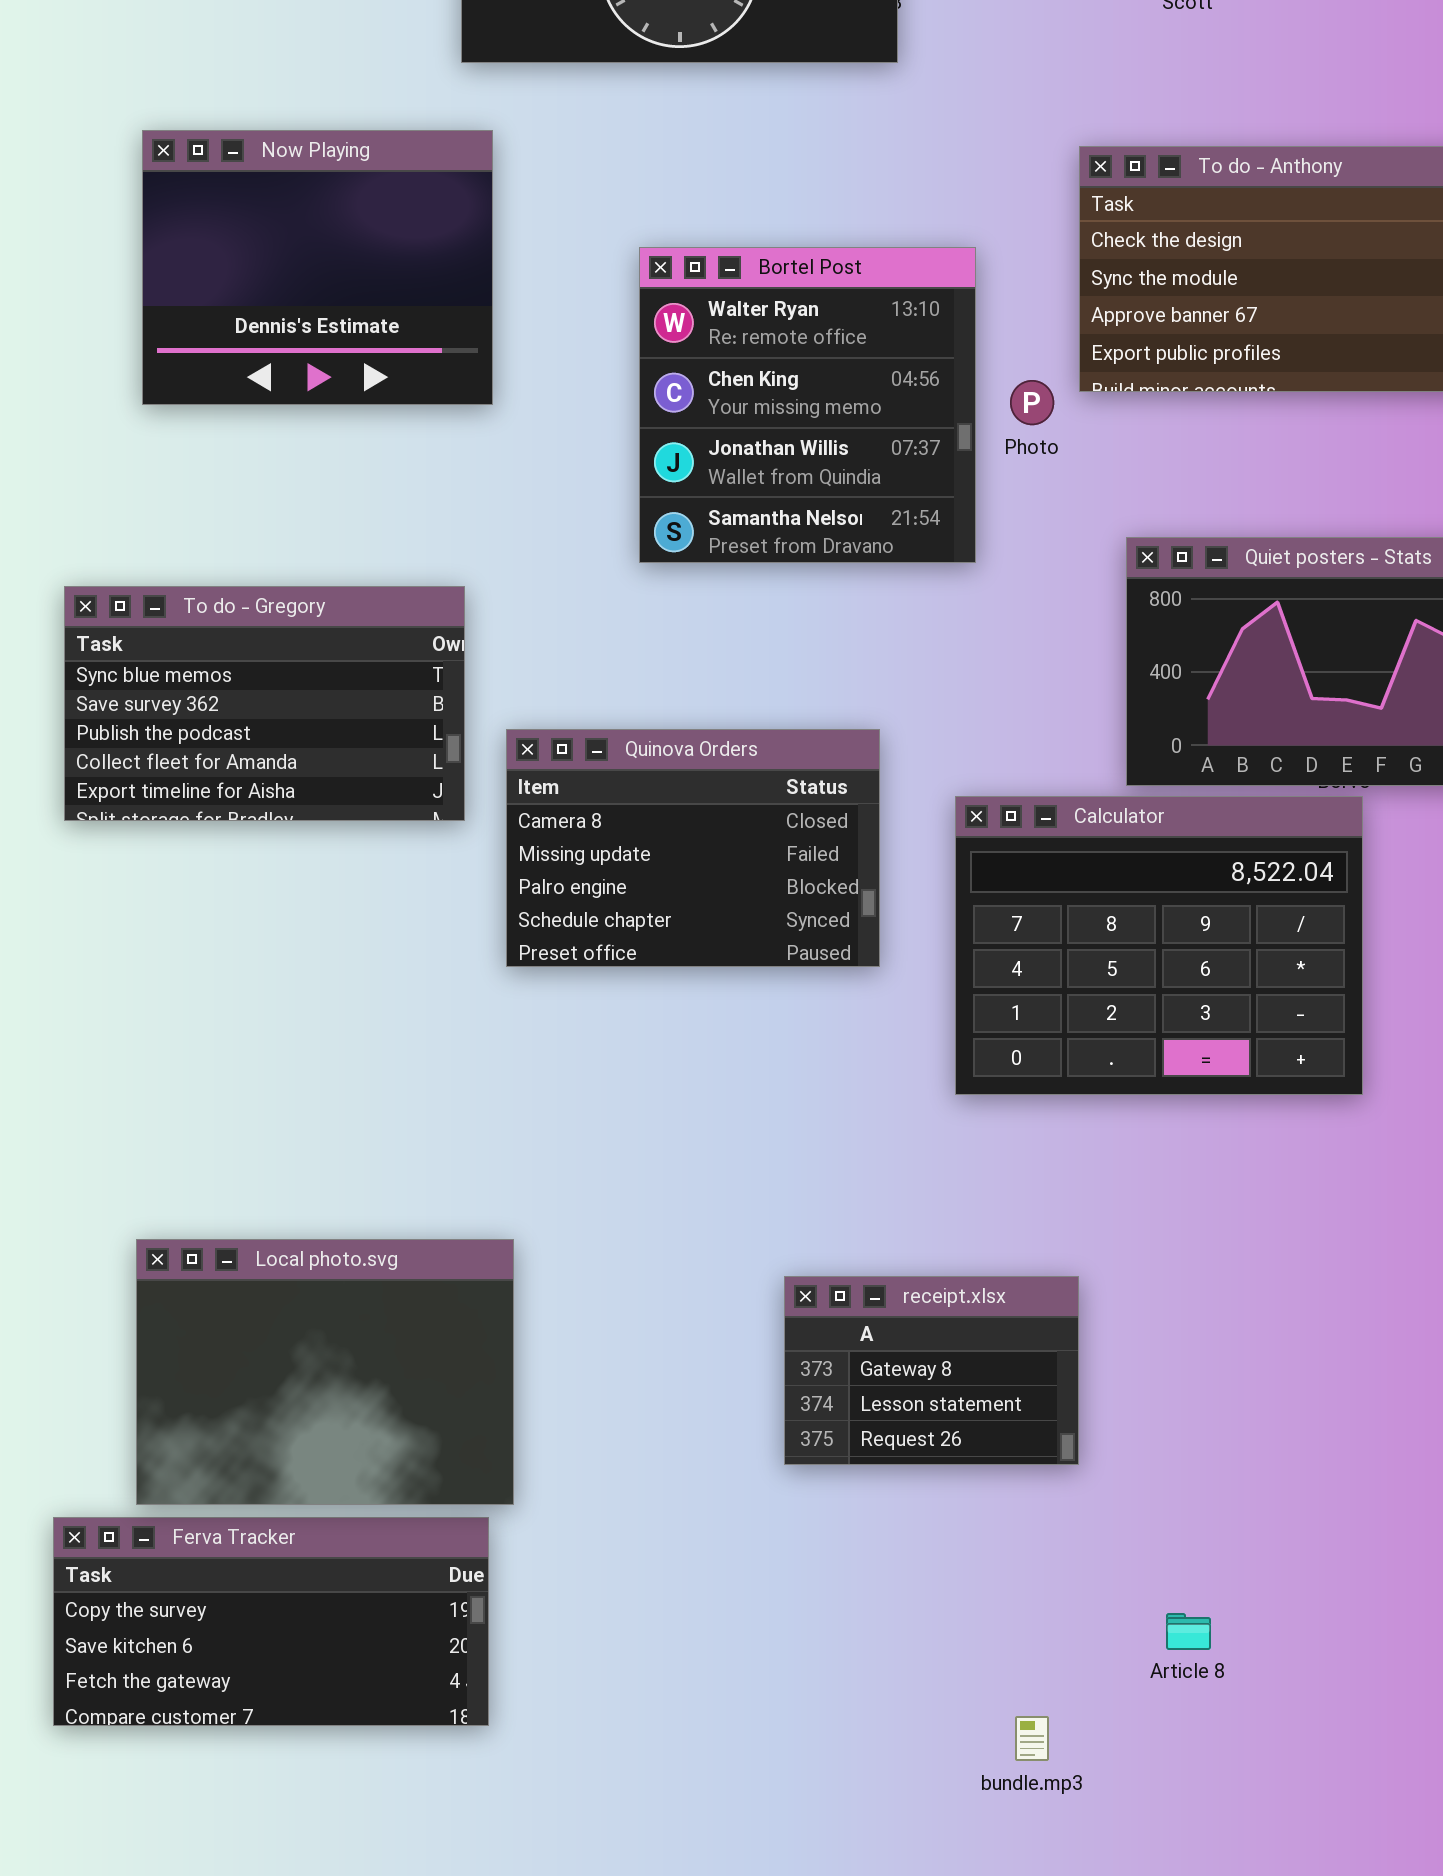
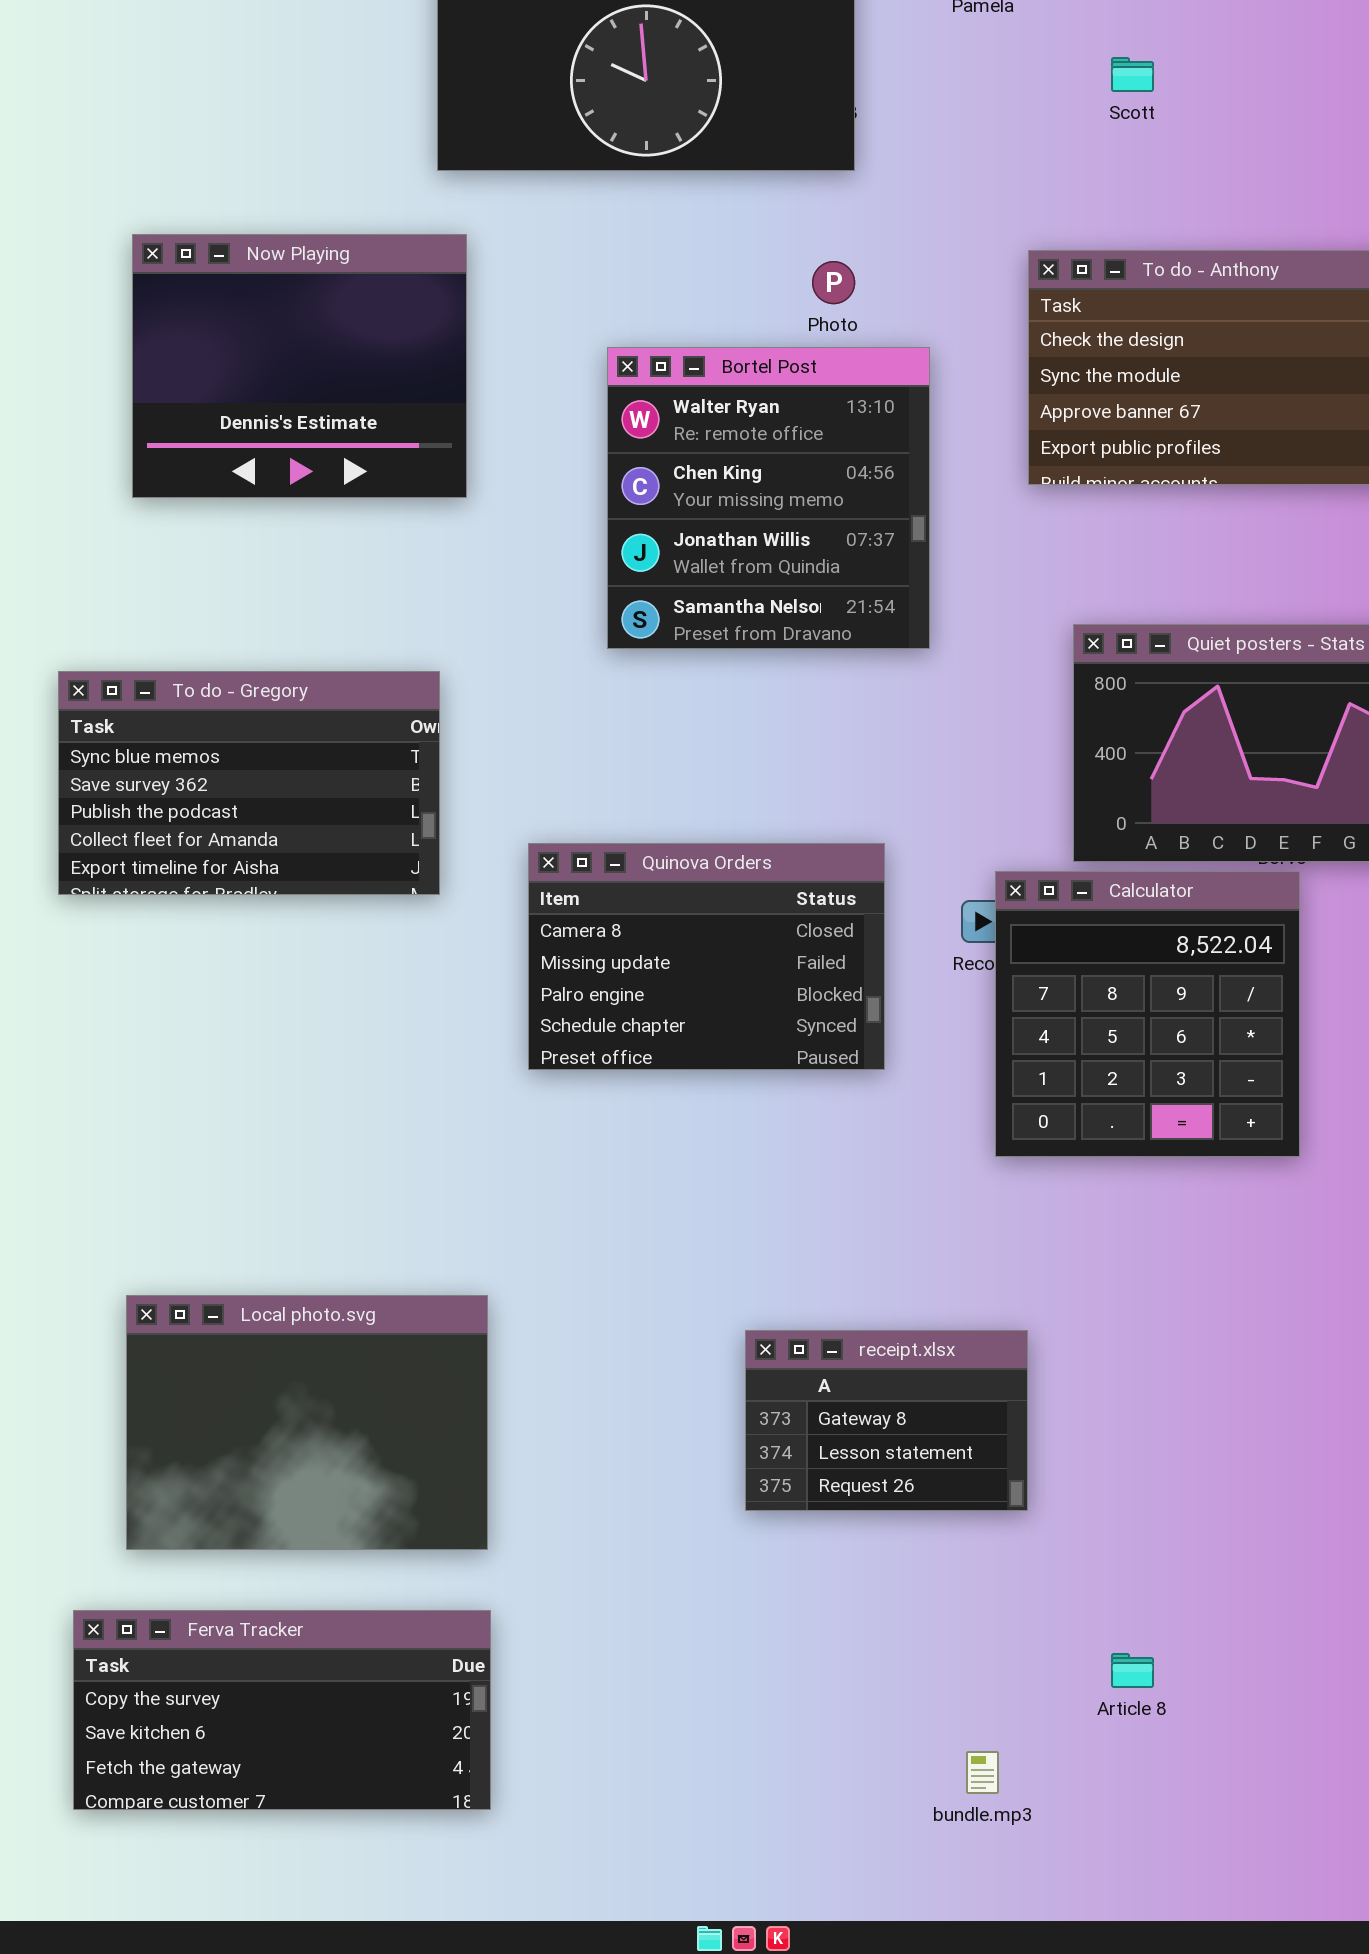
Photo: [1010,380,1054,425] -> [812,261,855,304], moved
Quinova Orders: [506,729,880,967] -> [528,843,885,1070], moved
Calculator: [955,796,1363,1095] -> [995,871,1300,1157], resized
Ferva Tracker: [53,1517,489,1726] -> [73,1610,491,1810], moved

